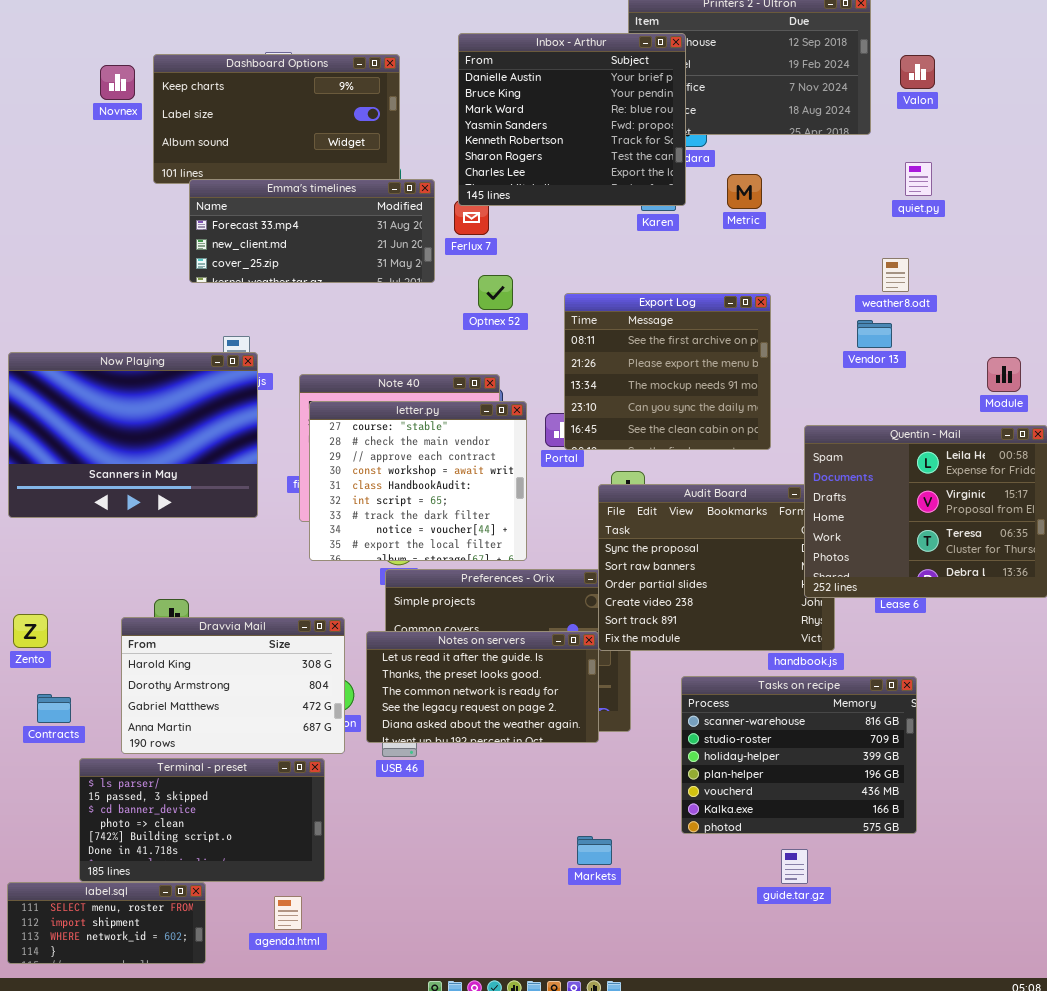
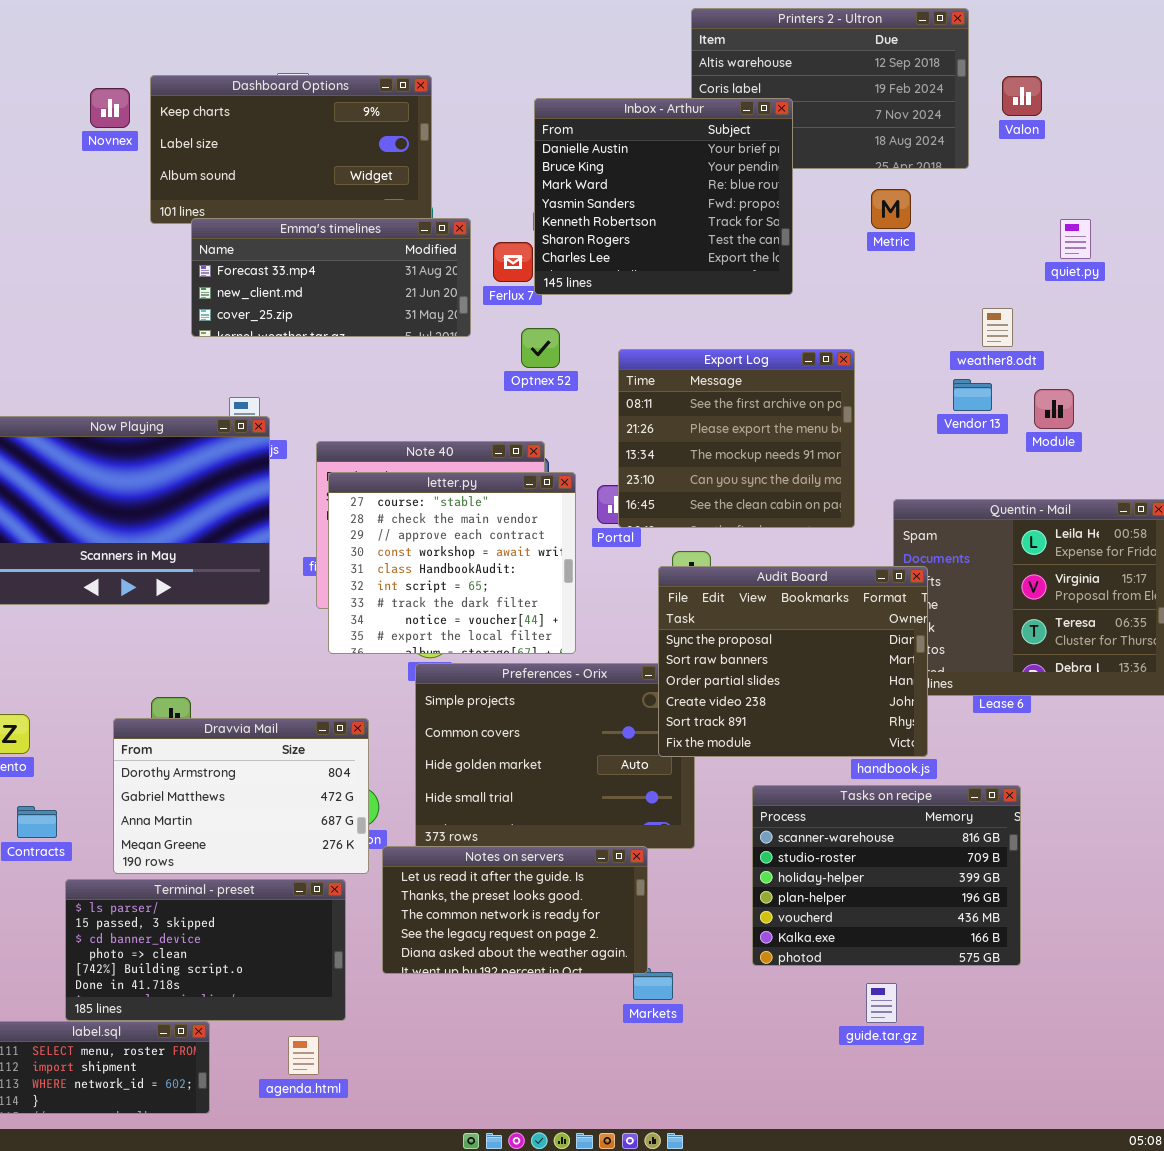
Inbox - Arthur: [458,33,686,206] -> [534,98,793,295], moved
quiet.py: [905,162,932,196] -> [1060,219,1091,259], moved
Metric: [727,174,762,209] -> [871,189,911,229], moved
Module: [987,357,1021,392] -> [1034,389,1074,429], moved
Audit Board: [598,484,835,651] -> [658,566,928,757], raised
Dravvia Mail: [121,617,345,754] -> [113,718,369,874], scrolled down 1 row
Notes on servers: [366,631,599,743] -> [382,846,648,974], moved

